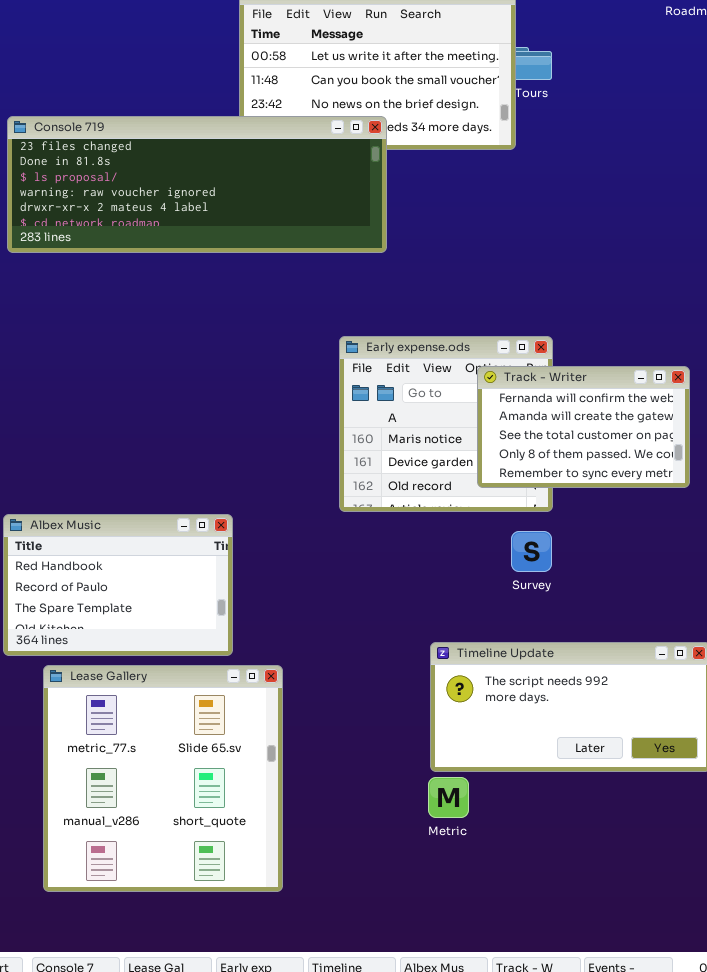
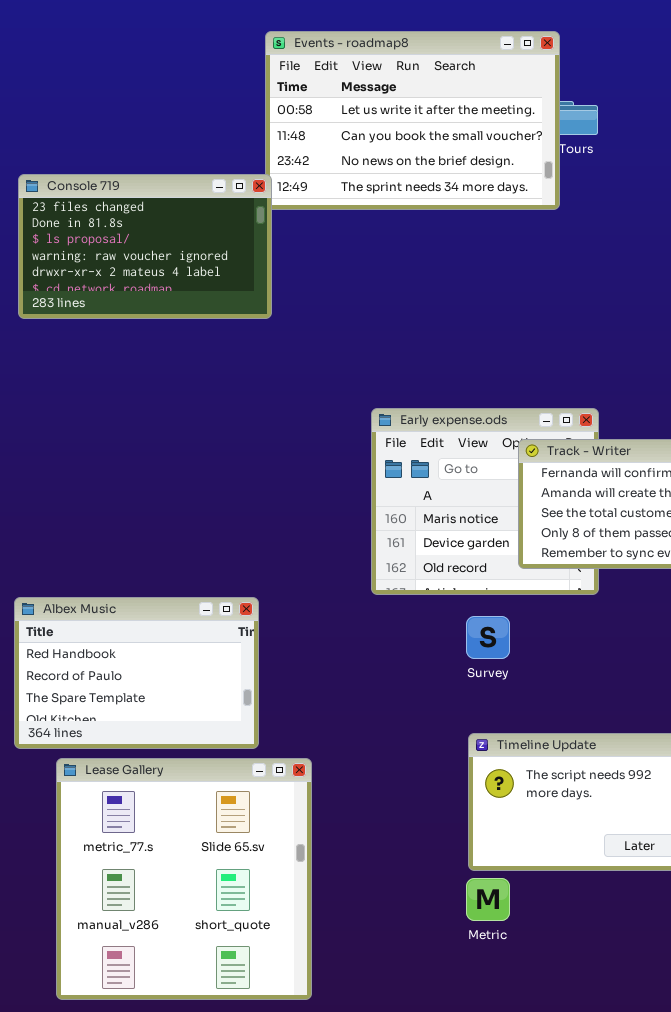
Console 719: [7,116,387,253] -> [18,174,272,319], resized
Survey: [511,531,552,572] -> [466,616,510,659], moved

